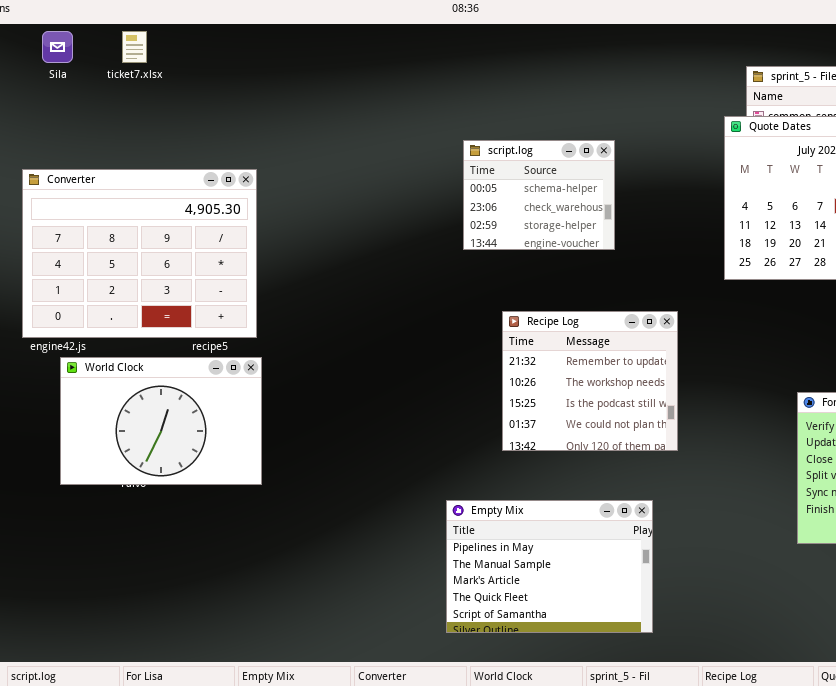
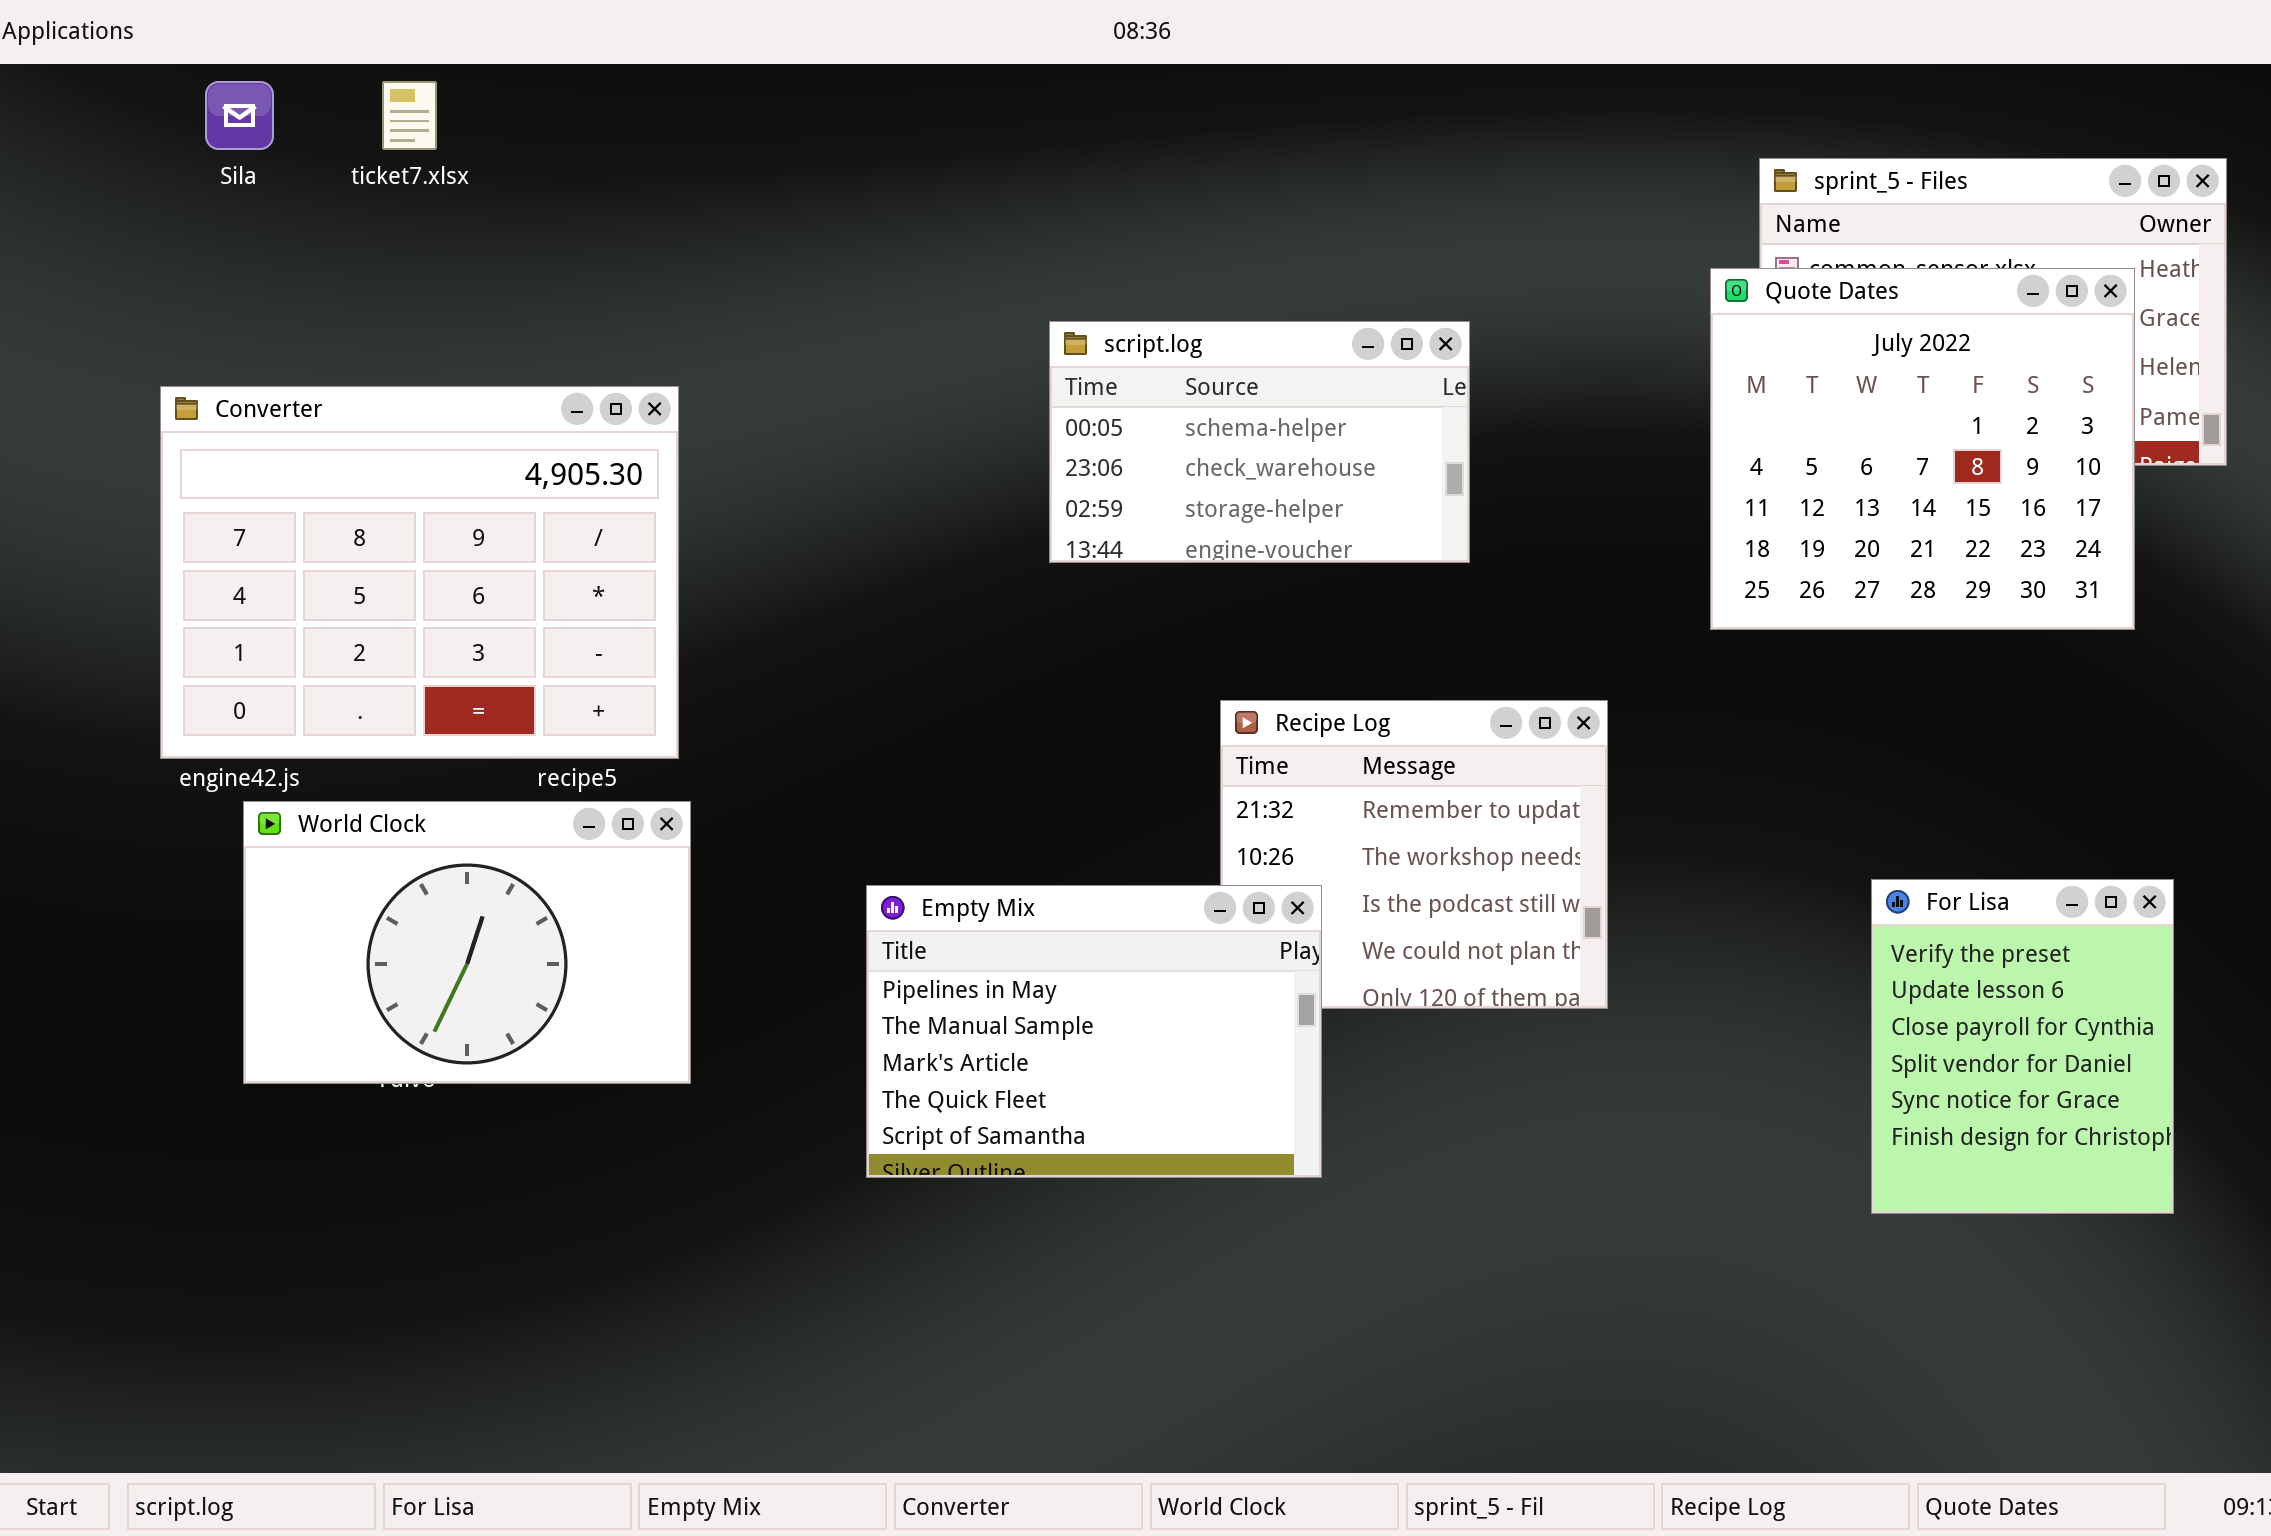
script.log: [463,140,615,250] -> [1049,321,1470,563], resized
Empty Mix: [446,500,653,633] -> [866,885,1322,1178], moved

